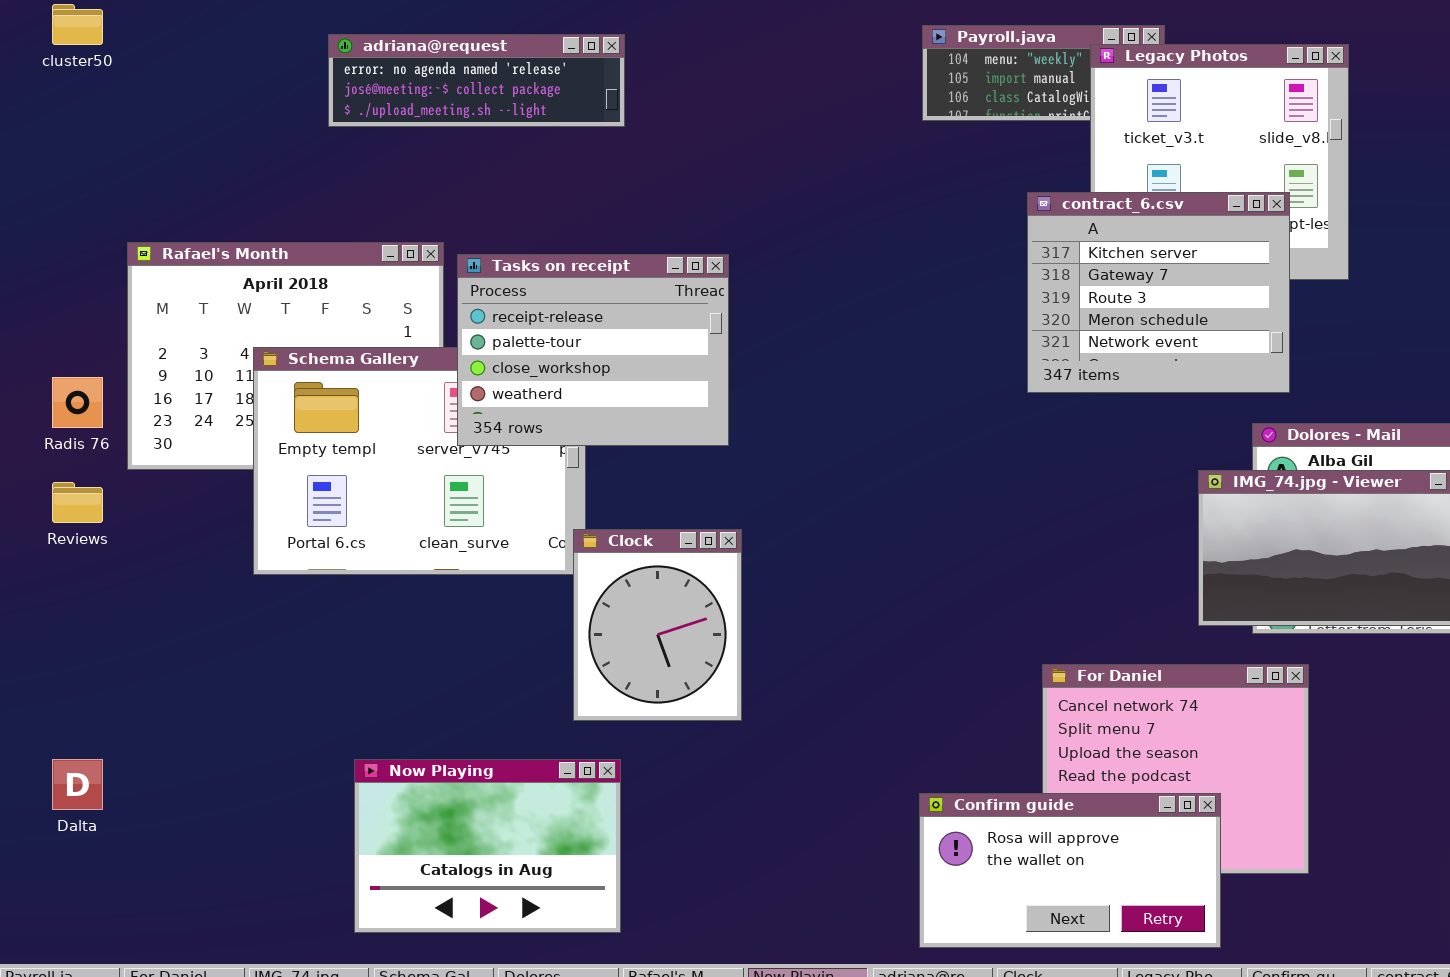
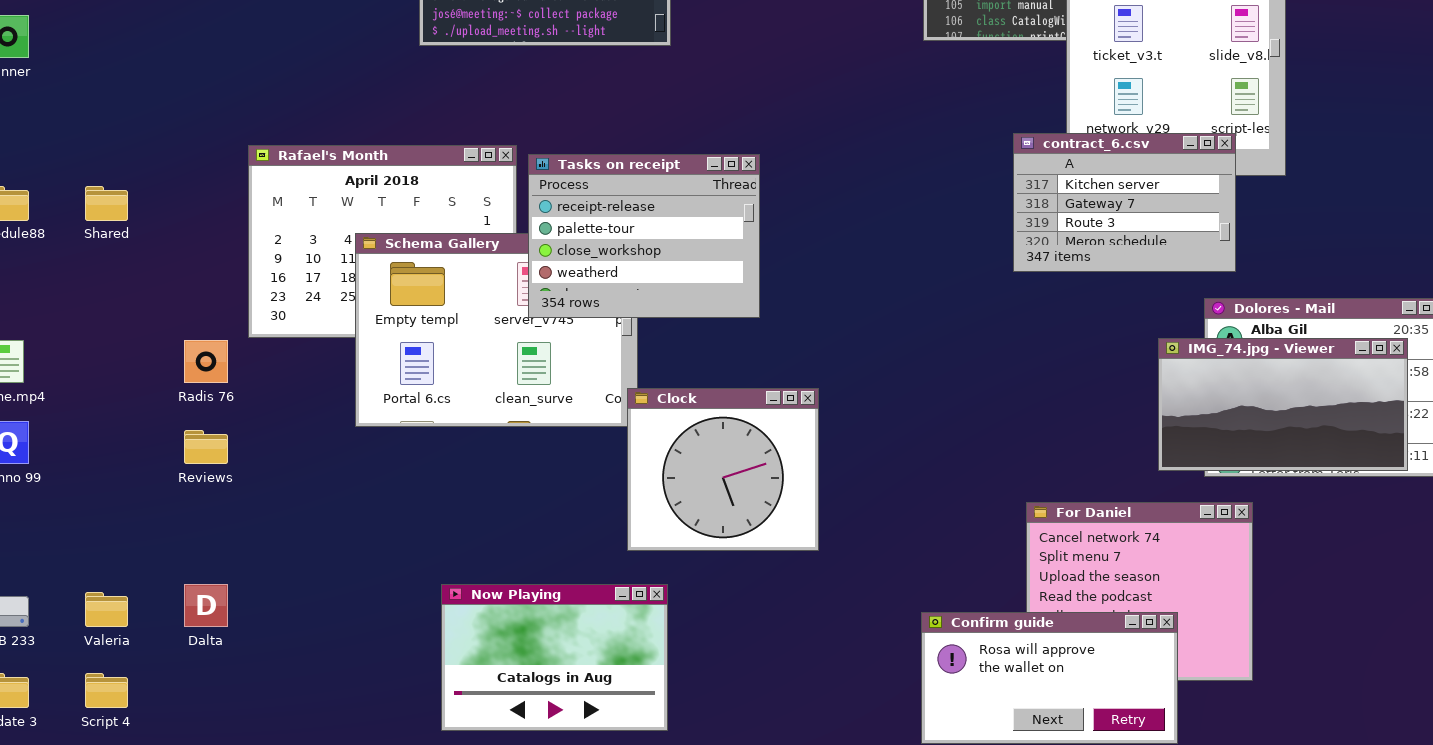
contract_6.csv: [1027,192,1290,393] -> [1013,133,1236,272], resized
Radis 76: [52,377,103,428] -> [184,340,228,383], moved
Reviews: [52,482,103,523] -> [184,430,228,464], moved
Clock: [573,529,742,721] -> [627,388,819,551], resized

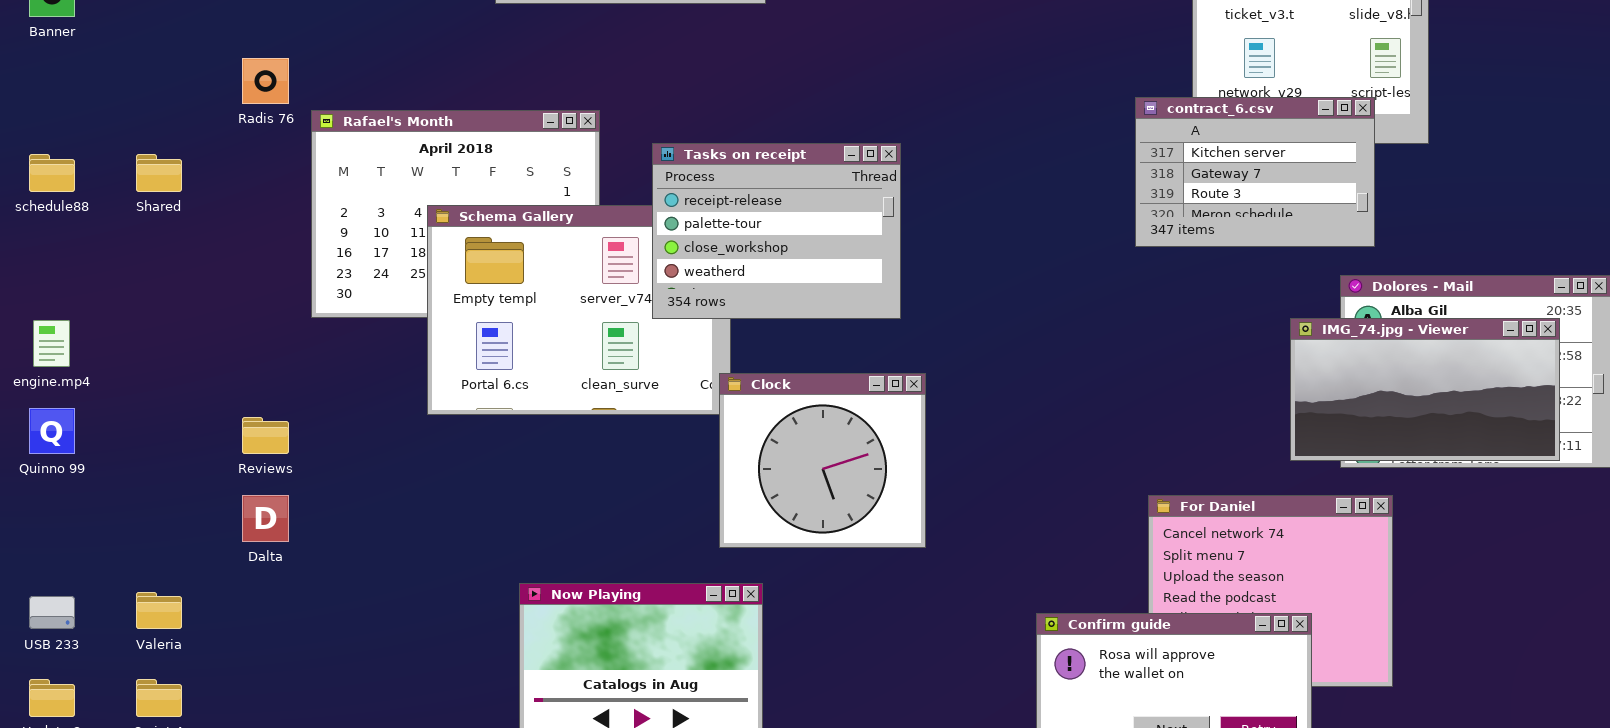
Tasks on receipt: [528,154,760,318] -> [652,143,901,319], moved
Radis 76: [184,340,228,383] -> [242,58,289,104], moved
Dalta: [184,584,228,627] -> [242,495,289,542], moved

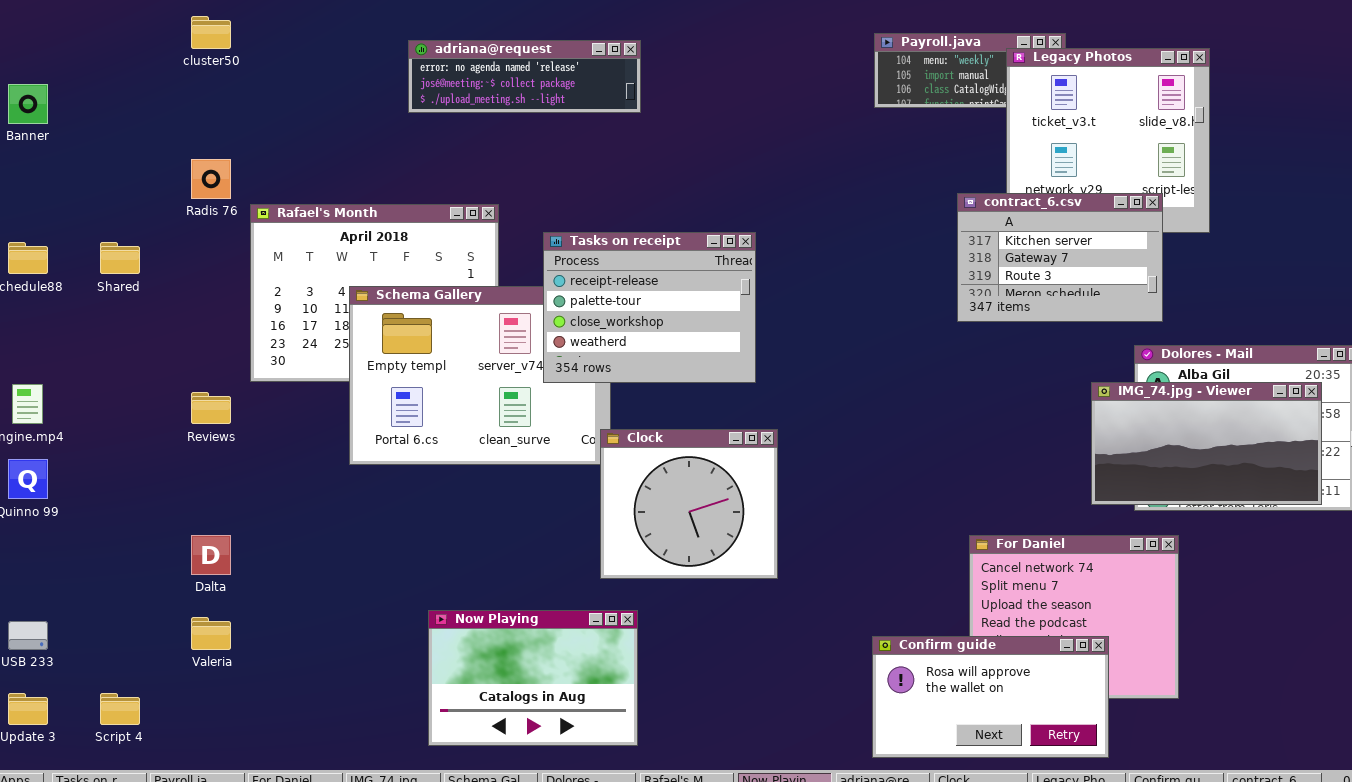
Reviews: [242,417,289,454] -> [191,392,231,424], moved
Valeria: [136,592,182,629] -> [191,617,231,650], moved

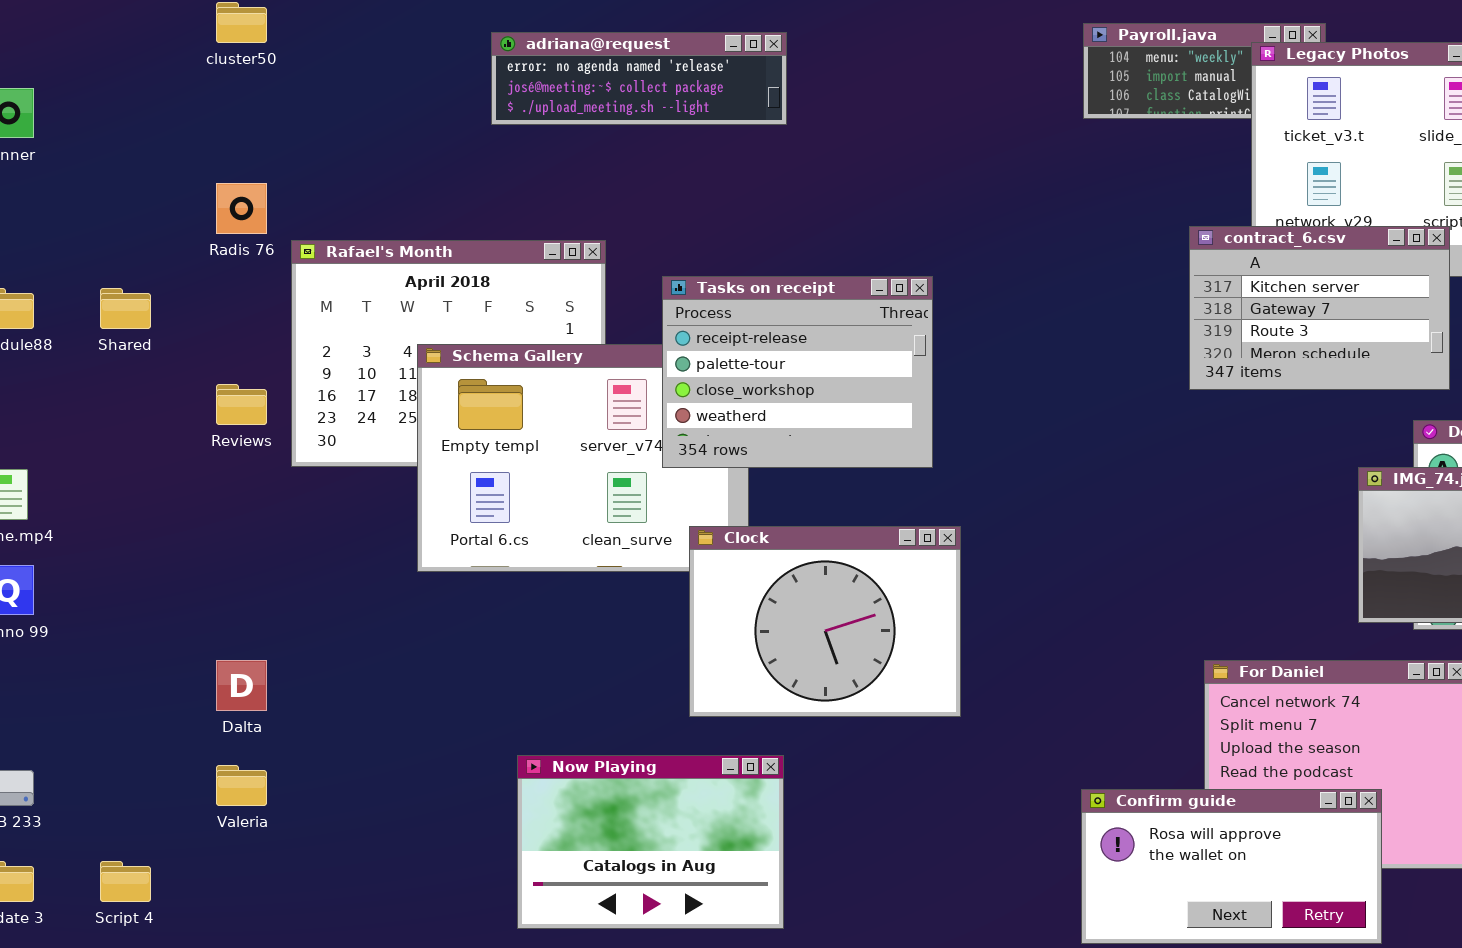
Reviews: [191,392,231,424] -> [216,384,267,425], moved
Clock: [600,429,778,579] -> [689,526,961,717], resized

